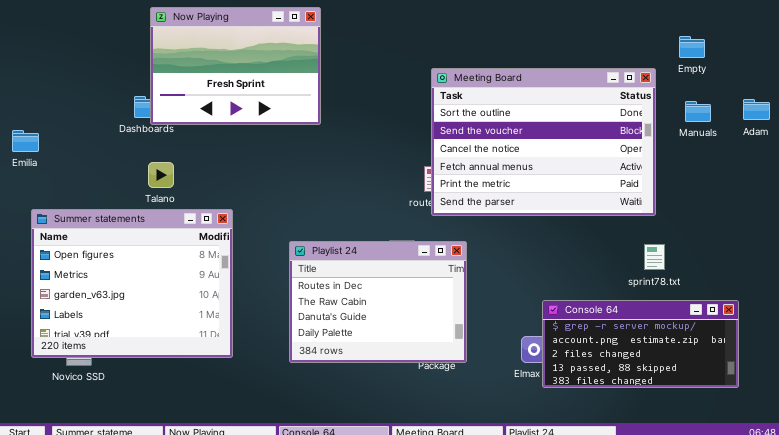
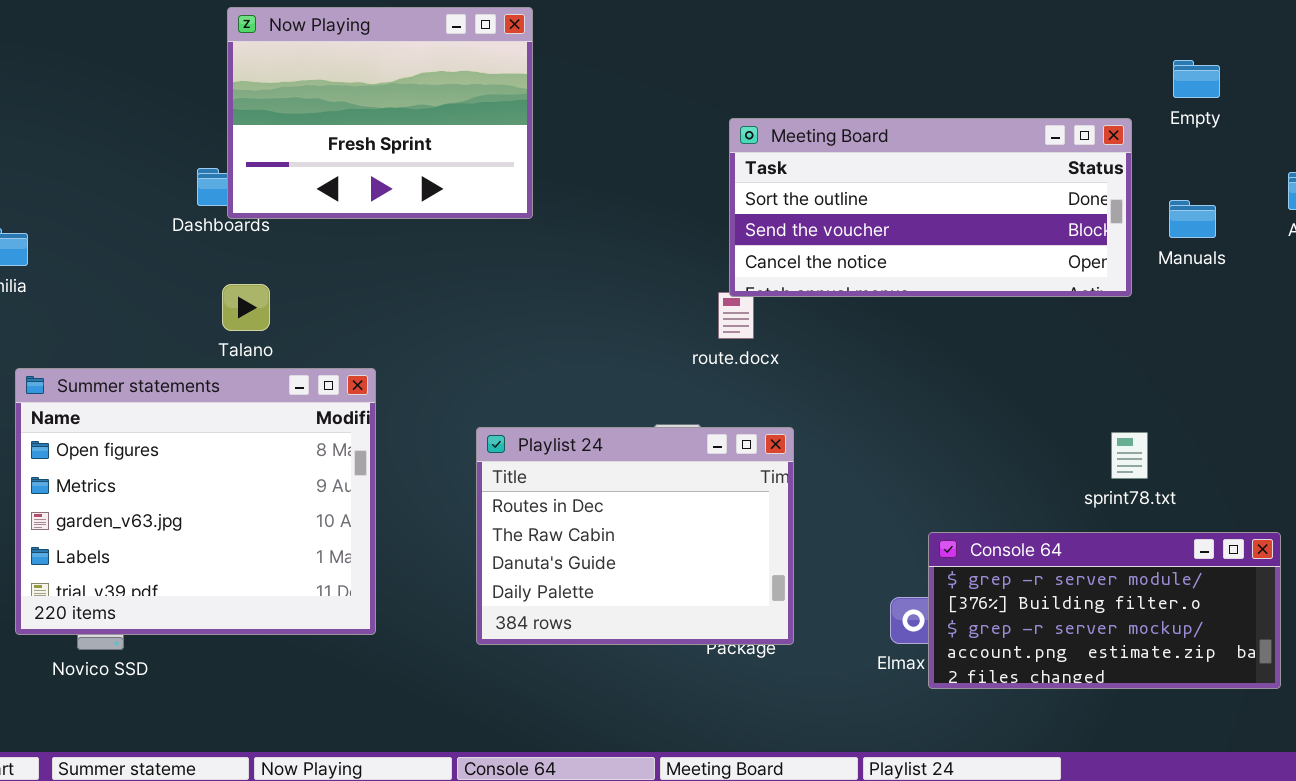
Meeting Board: [431,68,656,216] -> [729,118,1132,297], resized
Manuals: [685,101,711,122] -> [1169,200,1216,238], moved
Console 64: [542,300,739,388] -> [928,532,1281,689], scrolled up 2 rows

